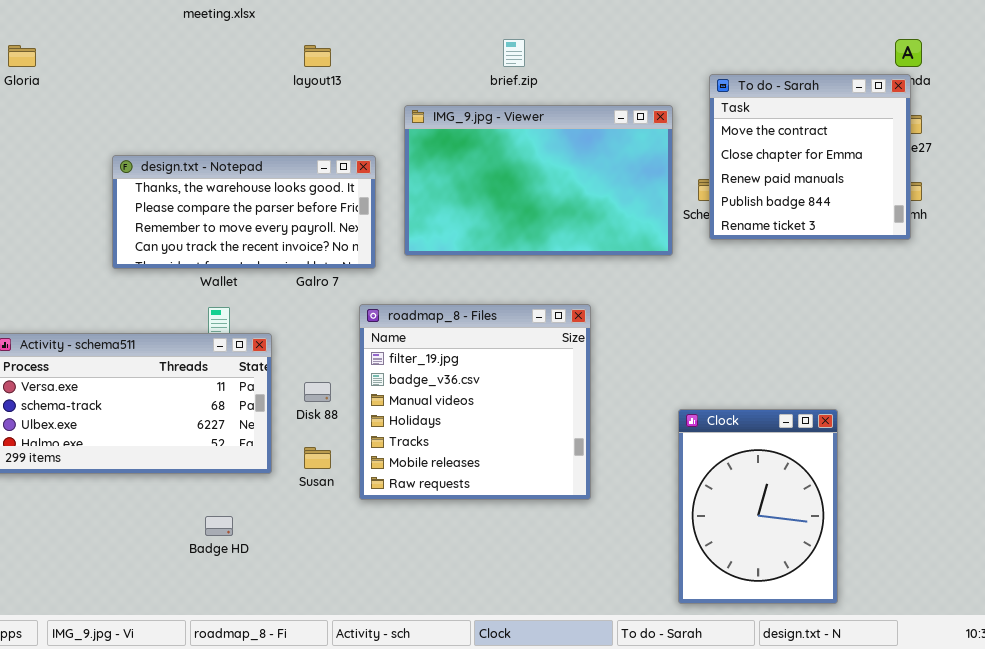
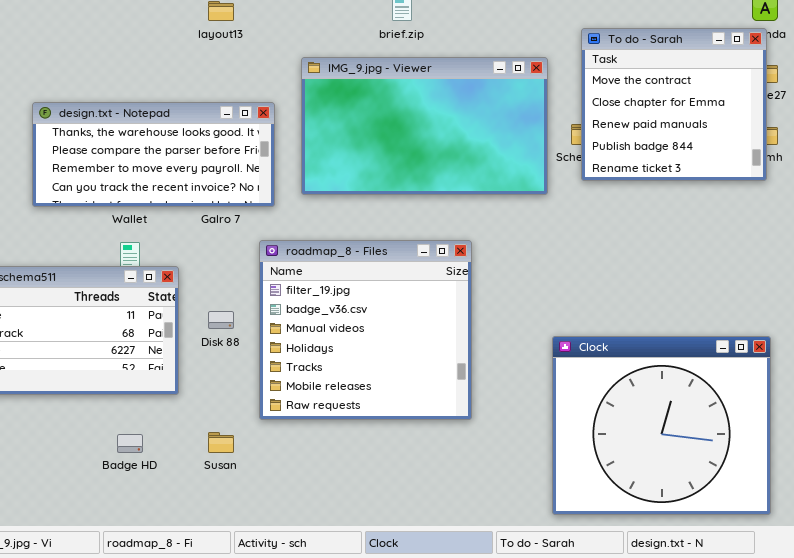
Clock: [678,409,838,604] -> [552,336,771,515], resized
Susan: [304,447,331,469] -> [208,432,234,453], moved

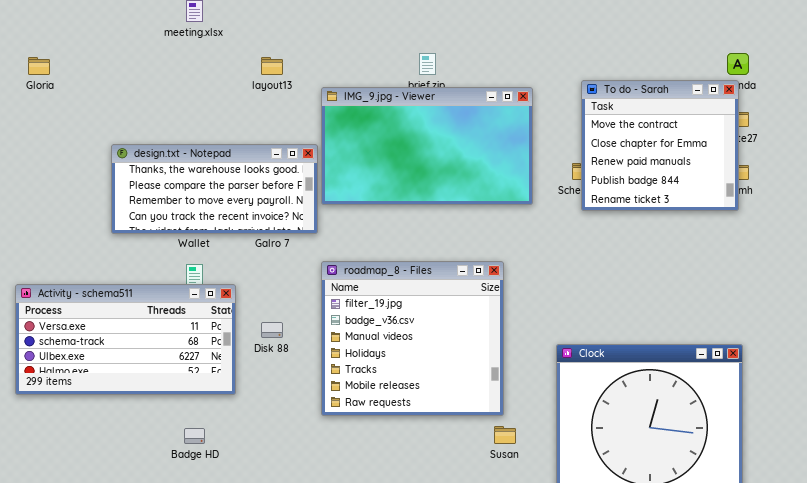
IMG_9.jpg - Viewer: [301,57,548,195] -> [321,87,533,205], moved
roadmap_8 - Files: [259,240,472,420] -> [321,261,504,416], moved
Susan: [208,432,234,453] -> [494,426,516,444], moved

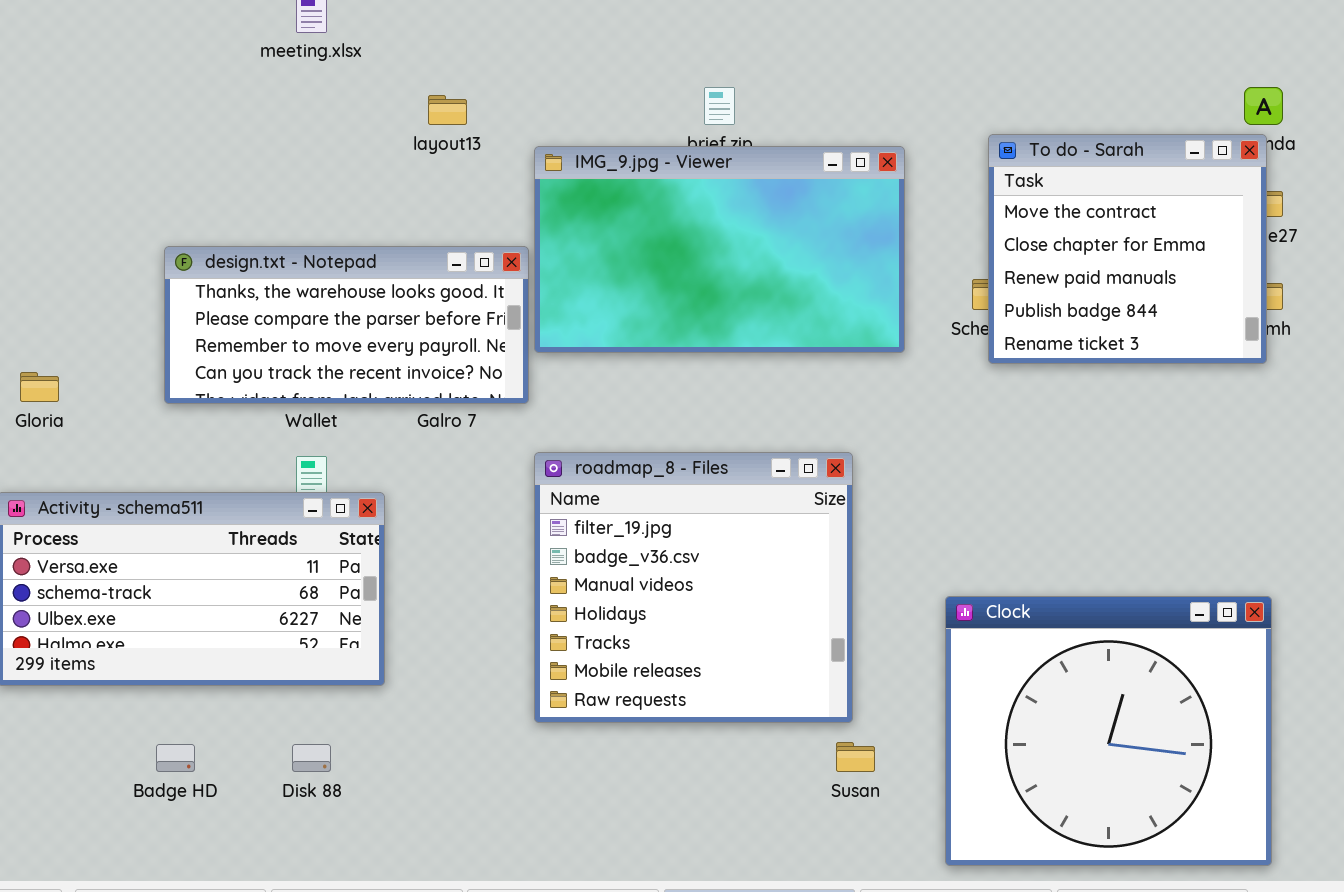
Gloria: [28,57,50,75] -> [20,372,59,402], moved
Disk 88: [261,322,283,338] -> [292,744,331,772], moved
Badge HD: [184,428,205,444] -> [156,744,195,772], moved

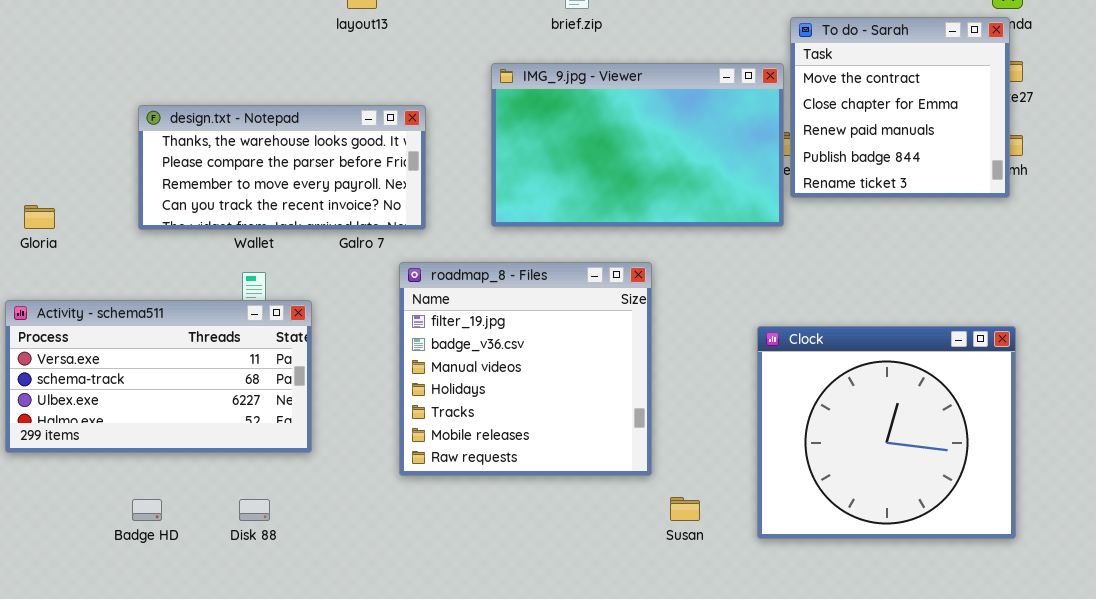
IMG_9.jpg - Viewer: [534,146,905,353] -> [491,63,784,227], moved
roadmap_8 - Files: [534,452,853,723] -> [399,262,652,476], moved
Clock: [945,596,1272,866] -> [757,326,1016,539], moved

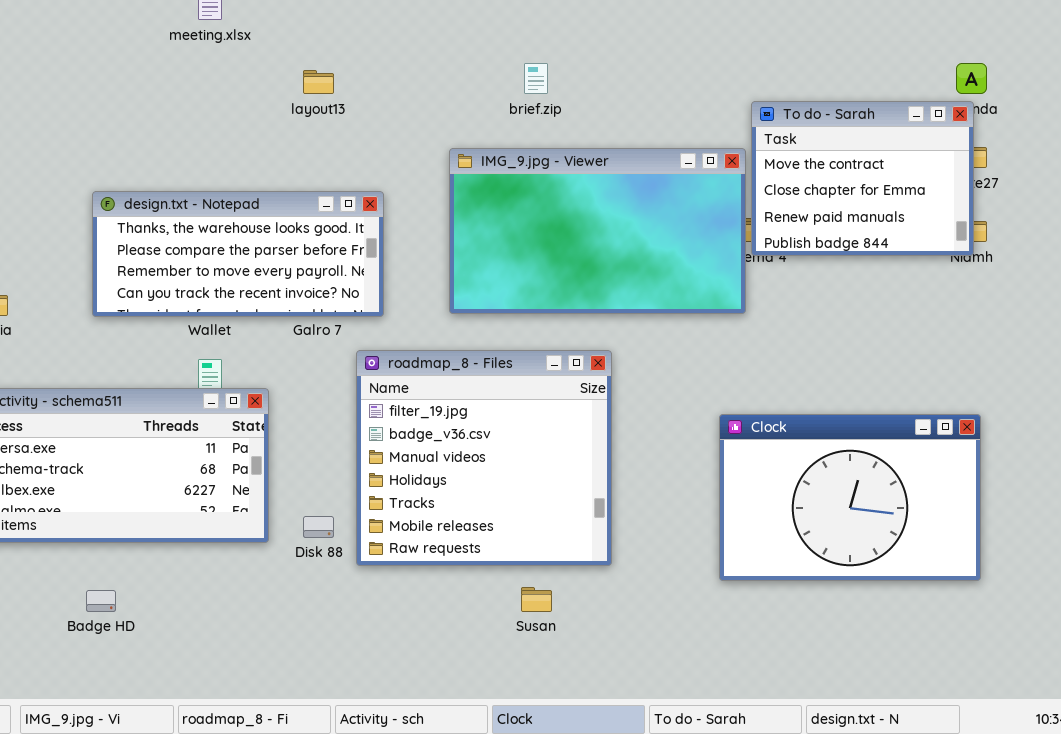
To do - Sarah: [790,17,1010,198] -> [751,101,974,256], resized
Clock: [757,326,1016,539] -> [719,414,981,581], resized
Susan: [670,497,700,521] -> [521,587,552,612], moved
Disk 88: [239,499,270,521] -> [303,516,334,538], moved

